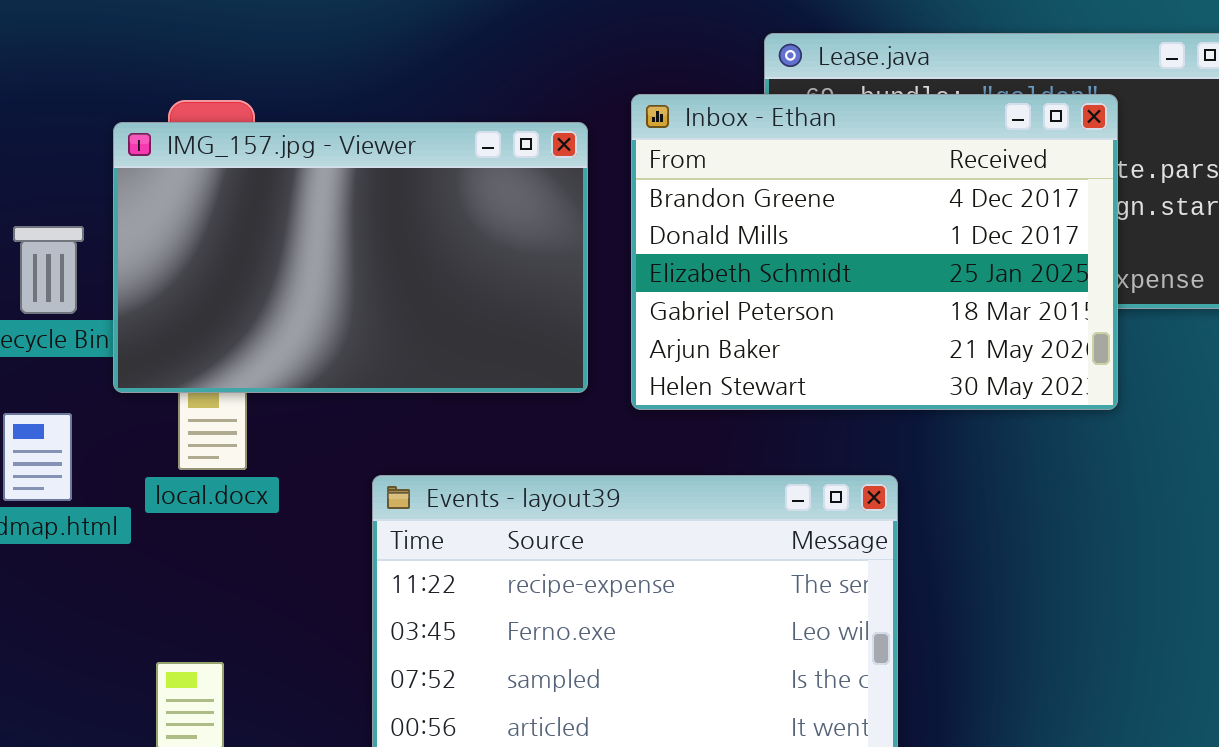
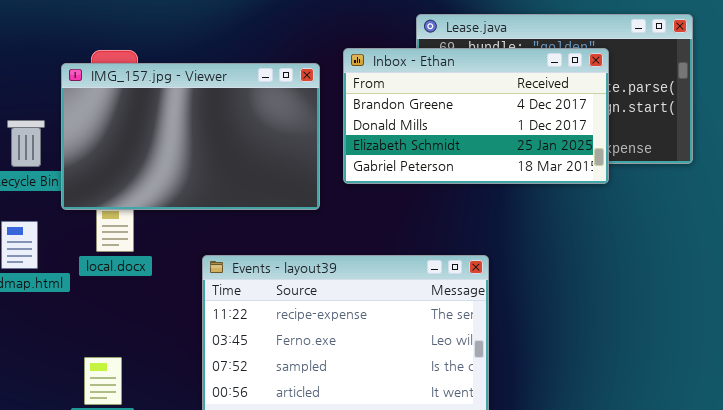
Inbox - Ethan: [631,94,1118,410] -> [343,48,609,184], resized

